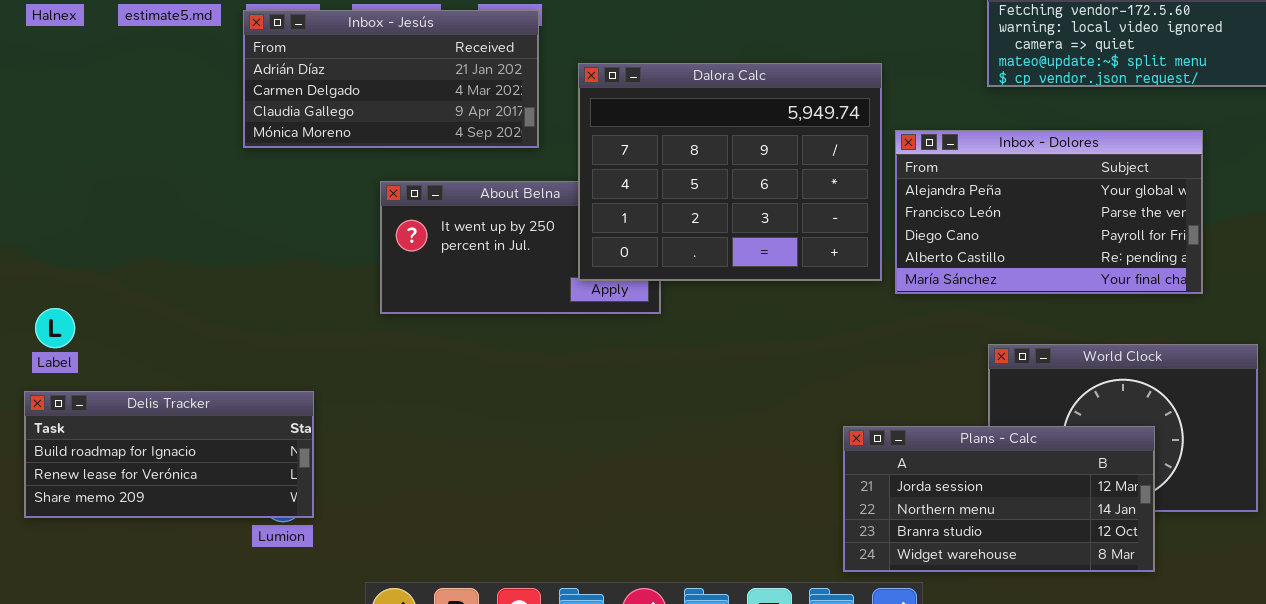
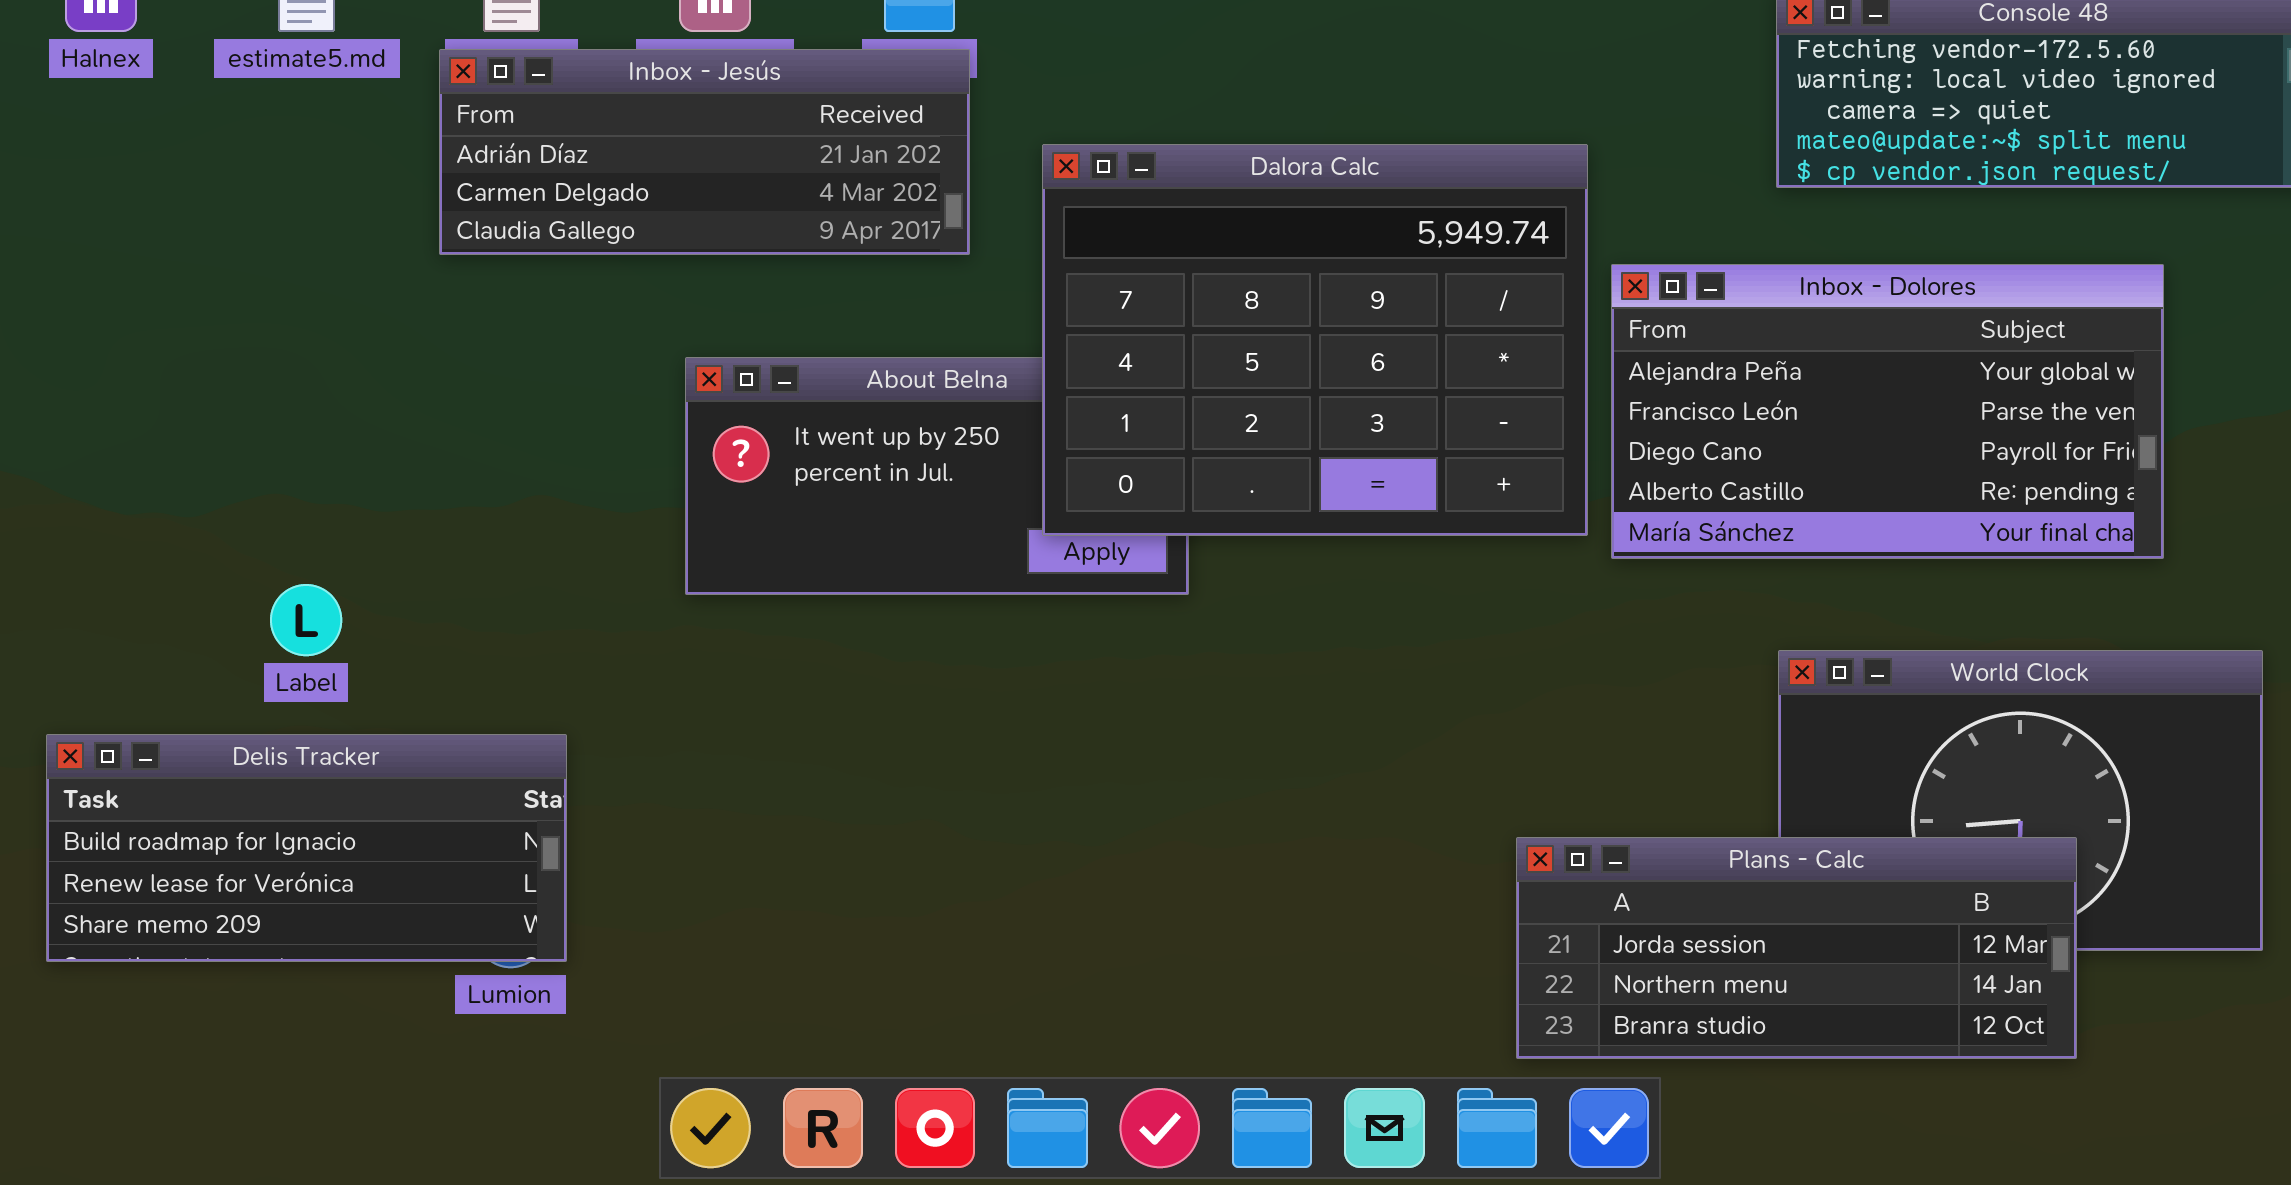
Inbox - Jesús: [243,10,539,148] -> [439,49,970,255], resized
Label: [35,308,75,348] -> [270,584,342,656], moved
Plans - Calc: [843,426,1155,572] -> [1516,837,2077,1059], resized

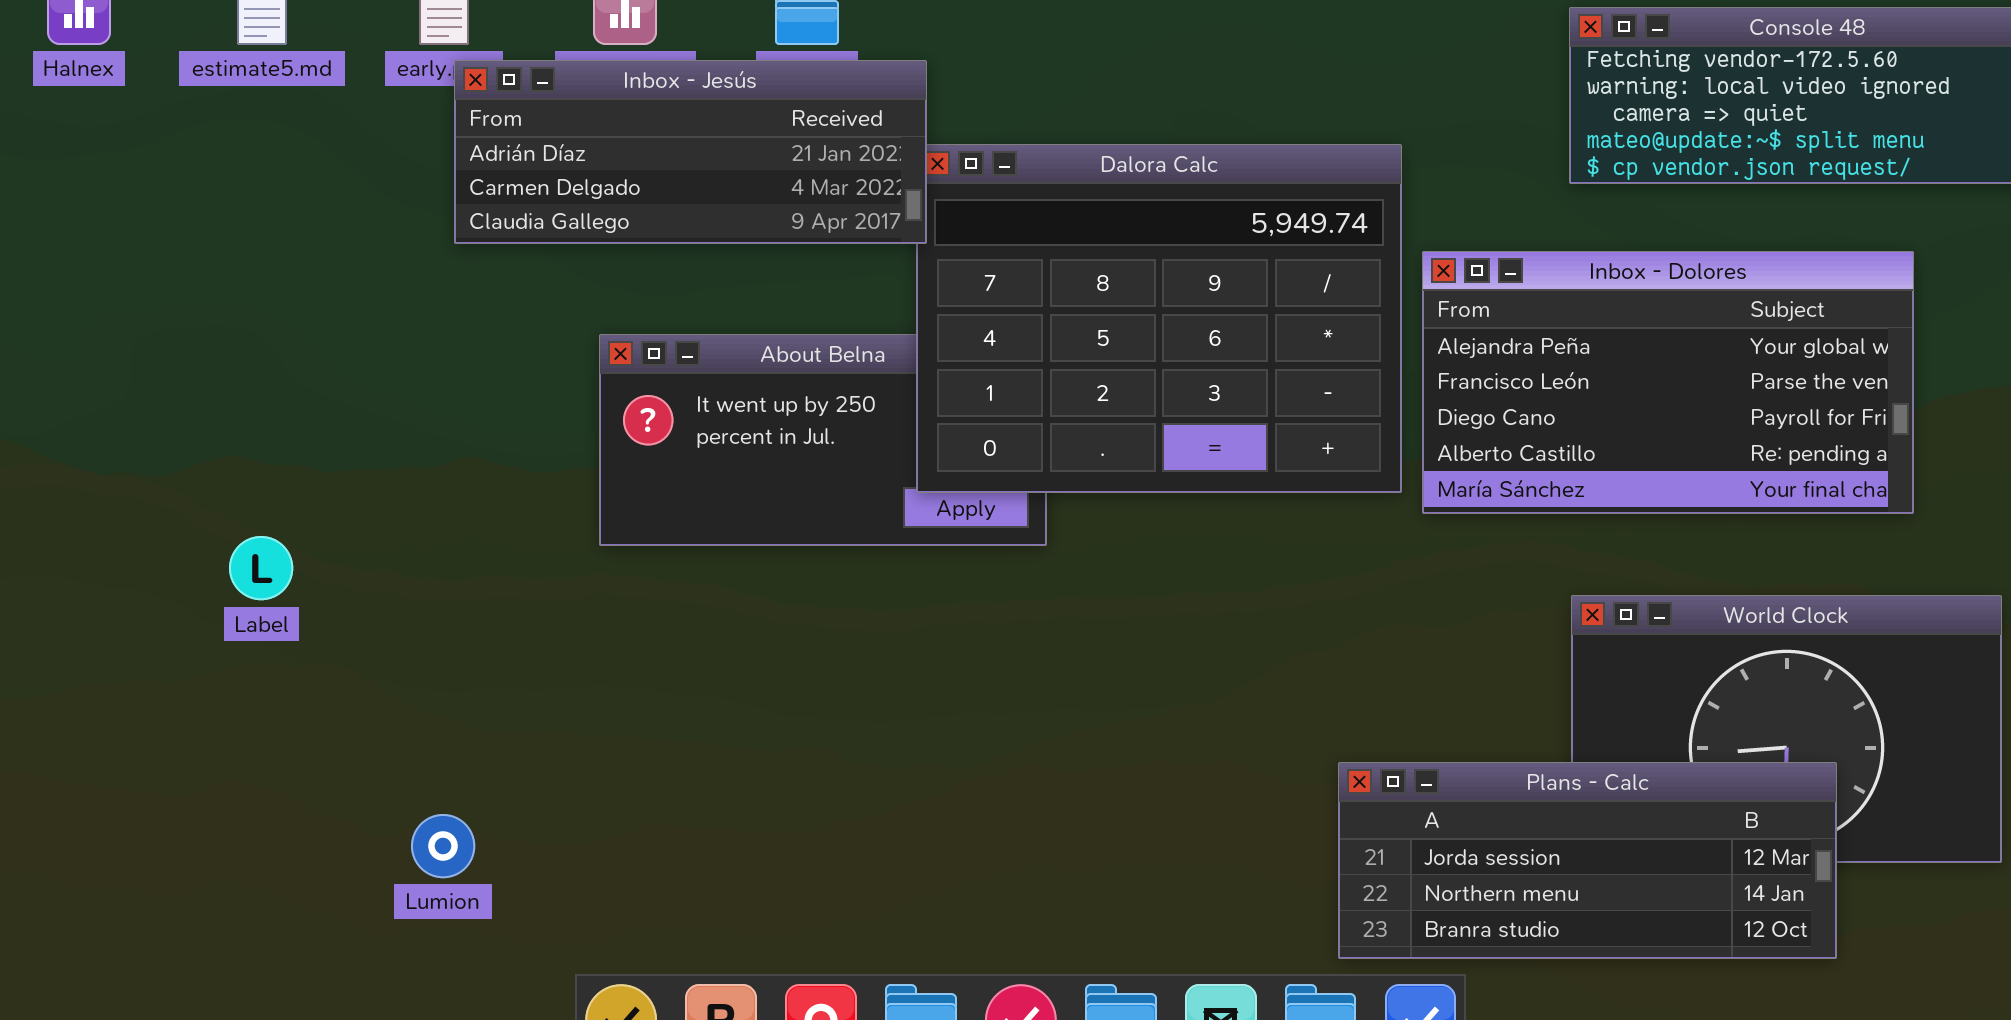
Inbox - Jesús: [439,49,970,255] -> [454,60,927,244], moved
Delis Tracker: [46,734,567,962] -> none, closed

